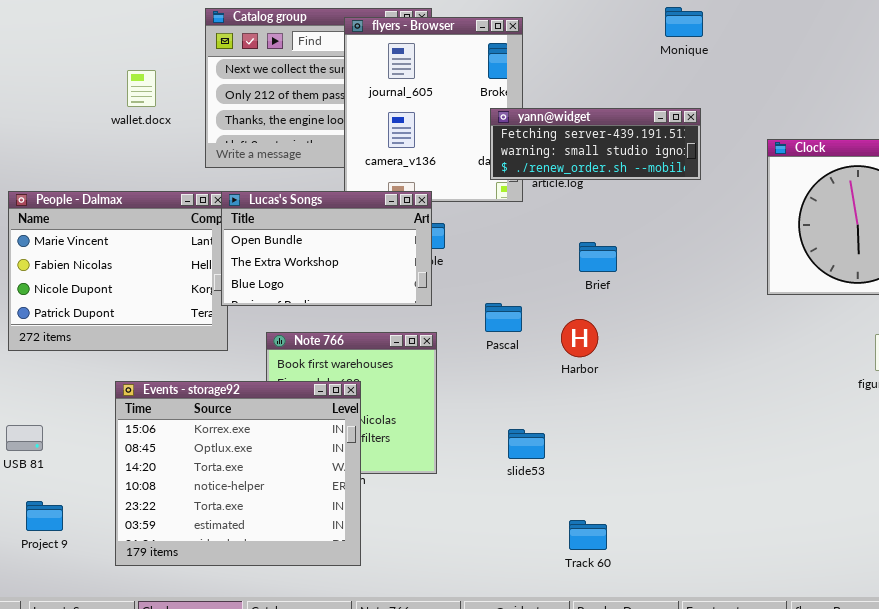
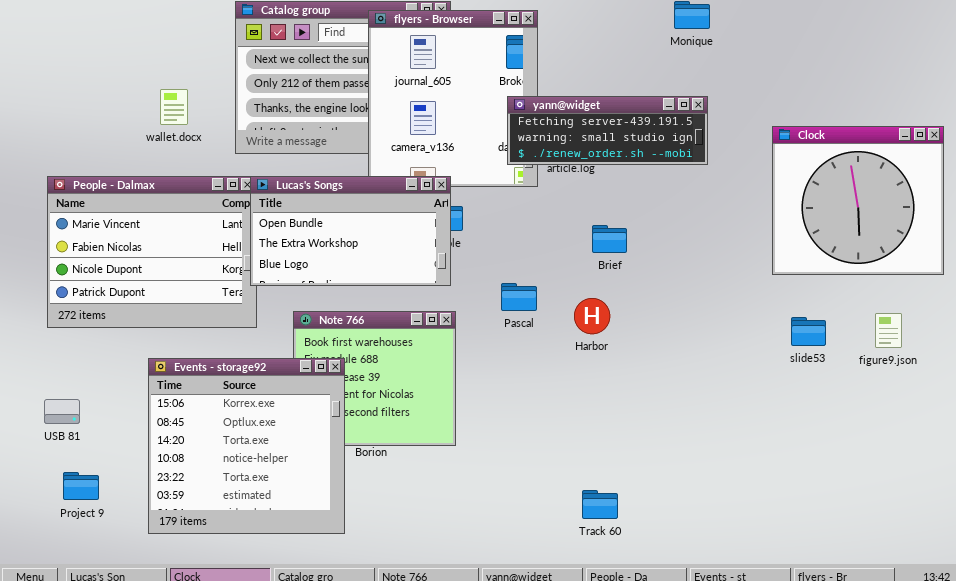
wallet.docx: [127,70,156,107] -> [160,89,188,125], moved
Events - storage92: [115,381,361,566] -> [148,358,345,534], resized
slide53: [508,429,545,459] -> [791,317,826,346], moved

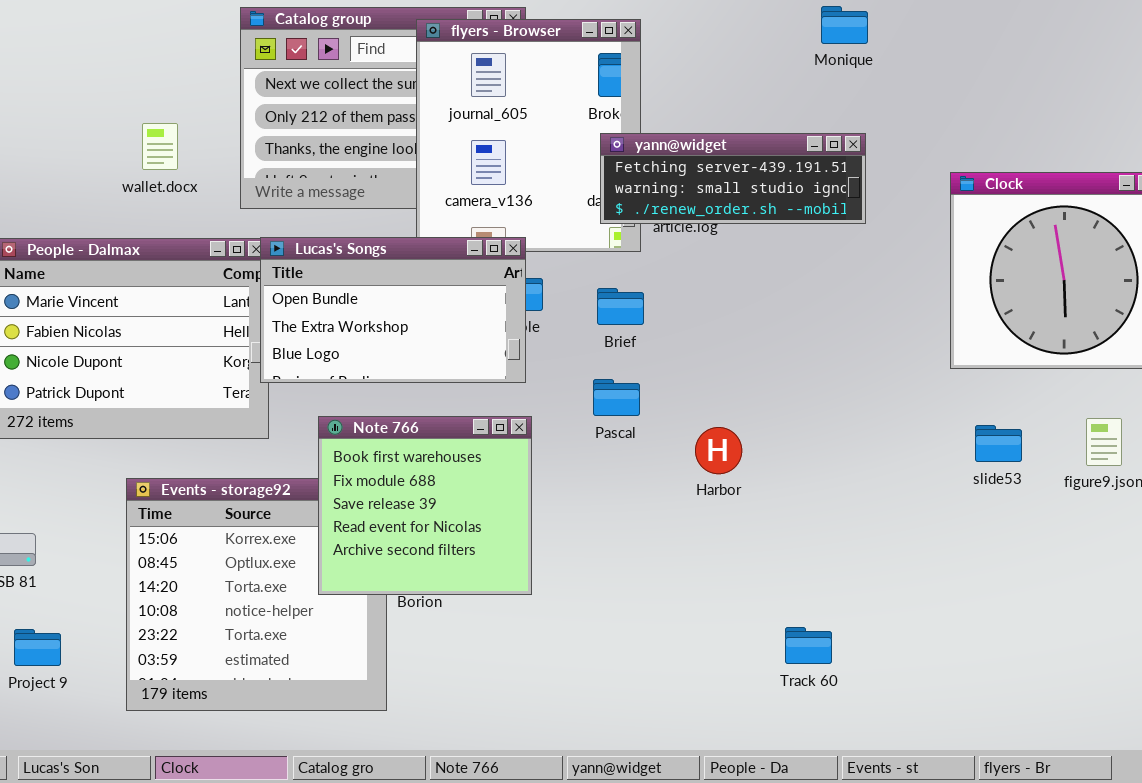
Brief: [592,225,627,253] -> [597,288,644,325], moved
Harbor: [574,298,610,334] -> [695,427,742,474], moved
Note 766: [293,311,456,446] -> [318,416,532,595], raised
Track 60: [582,490,618,519] -> [785,627,832,664], moved

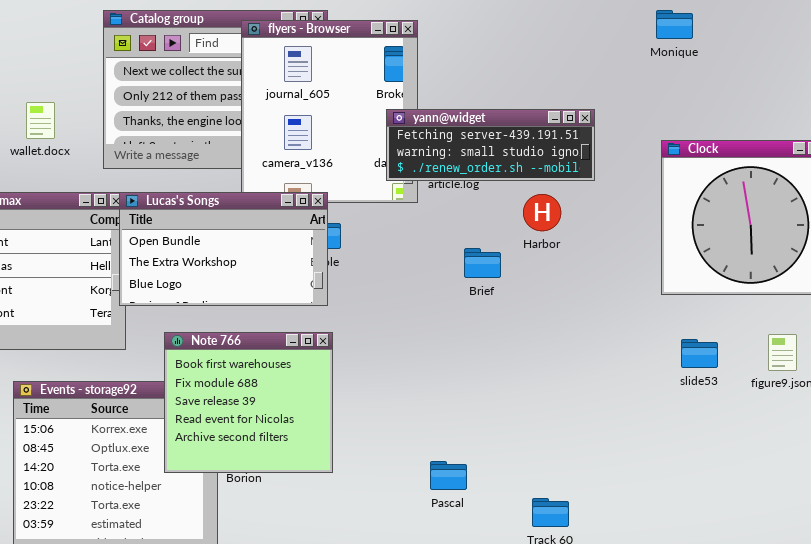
Monique: [821,6,868,44] -> [656,10,693,39], moved
Brief: [597,288,644,325] -> [464,248,501,278], moved
Pascal: [593,379,640,416] -> [430,461,467,490], moved
Harbor: [695,427,742,474] -> [523,194,561,231], moved

